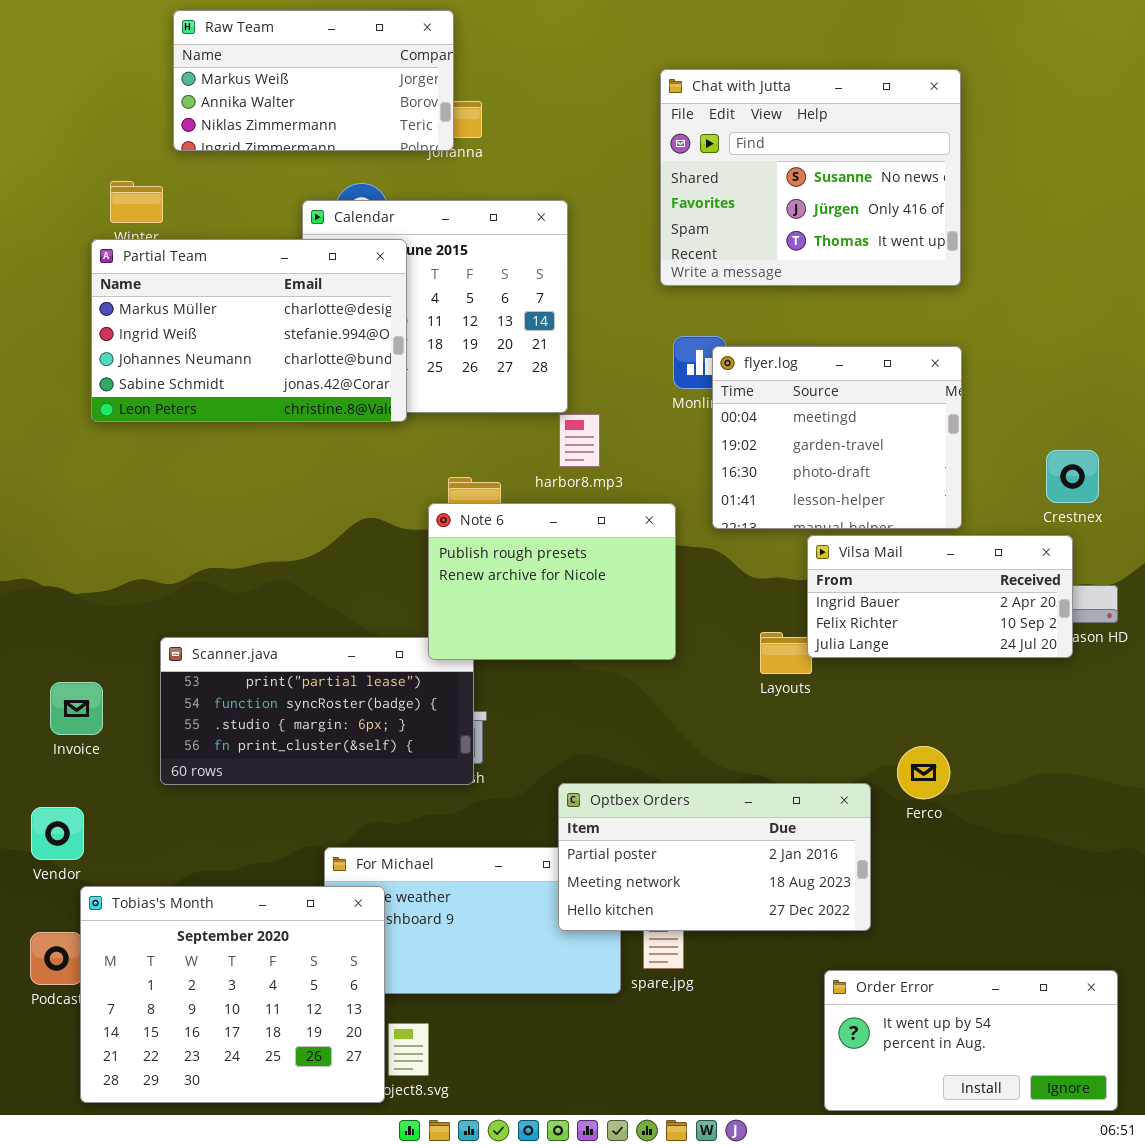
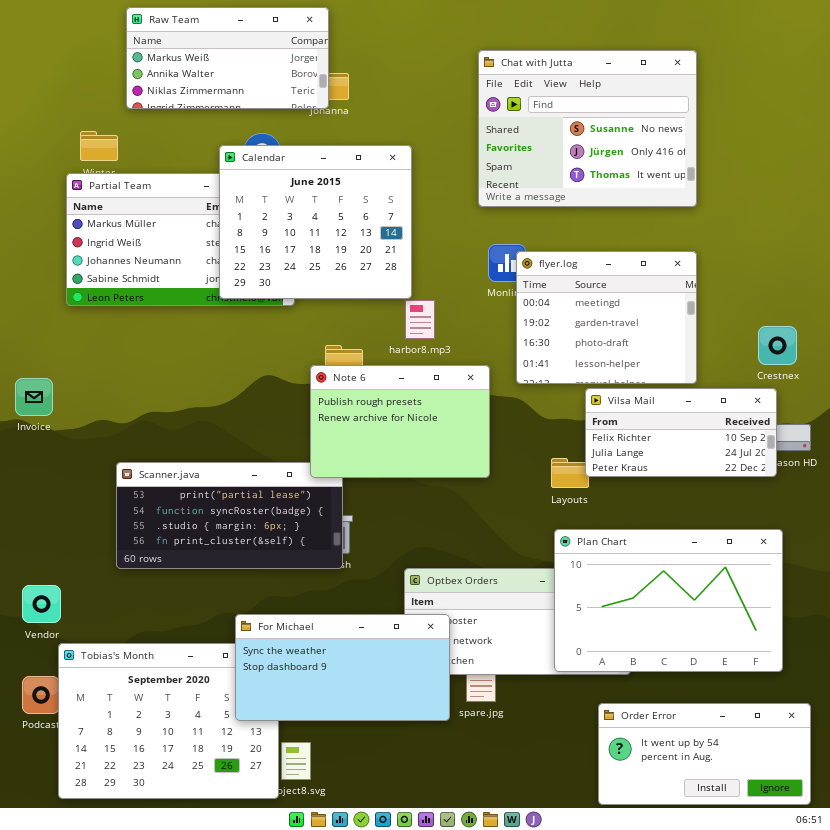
Calendar: [302,200,568,413] -> [219,145,412,299], raised
Vilsa Mail: [807,535,1073,658] -> [585,388,777,477], scrolled down 1 row
Invoice: [50,682,103,735] -> [15,378,53,416], moved
Plan Chart: none -> [554,529,783,672], opened
For Michael: [324,847,621,994] -> [235,614,450,721], raised

